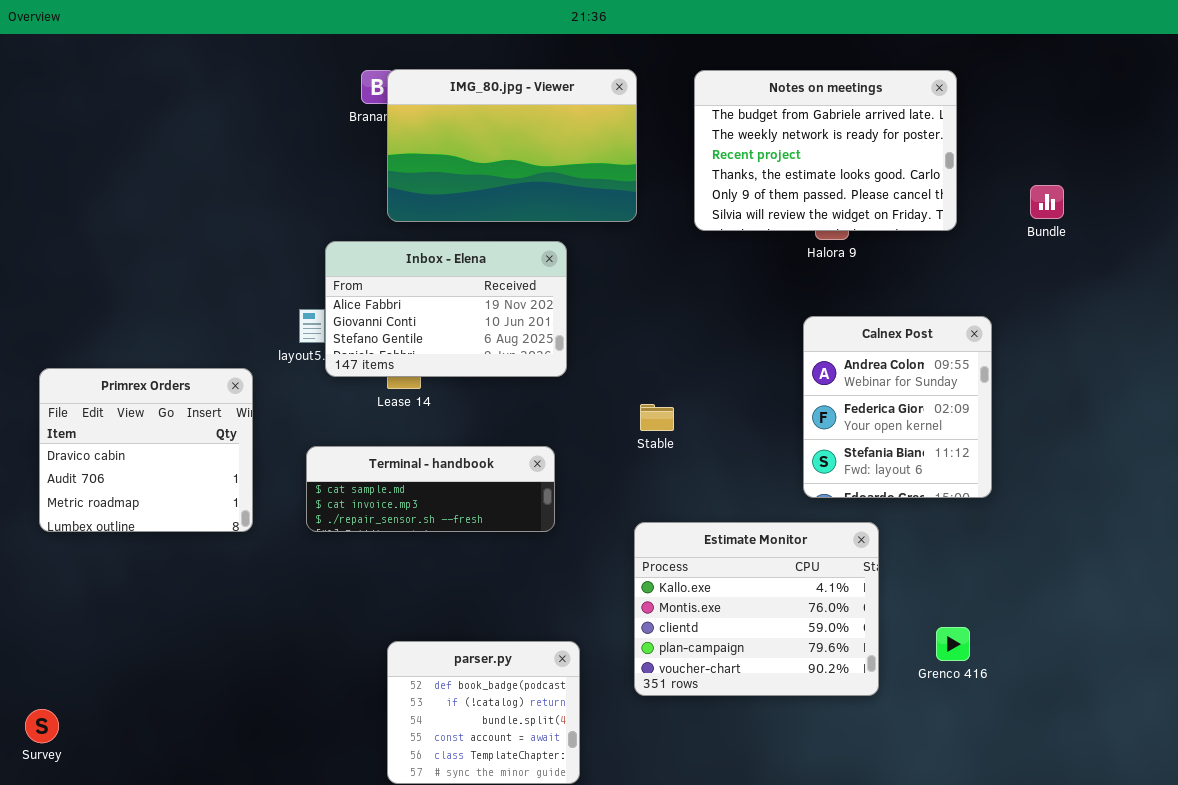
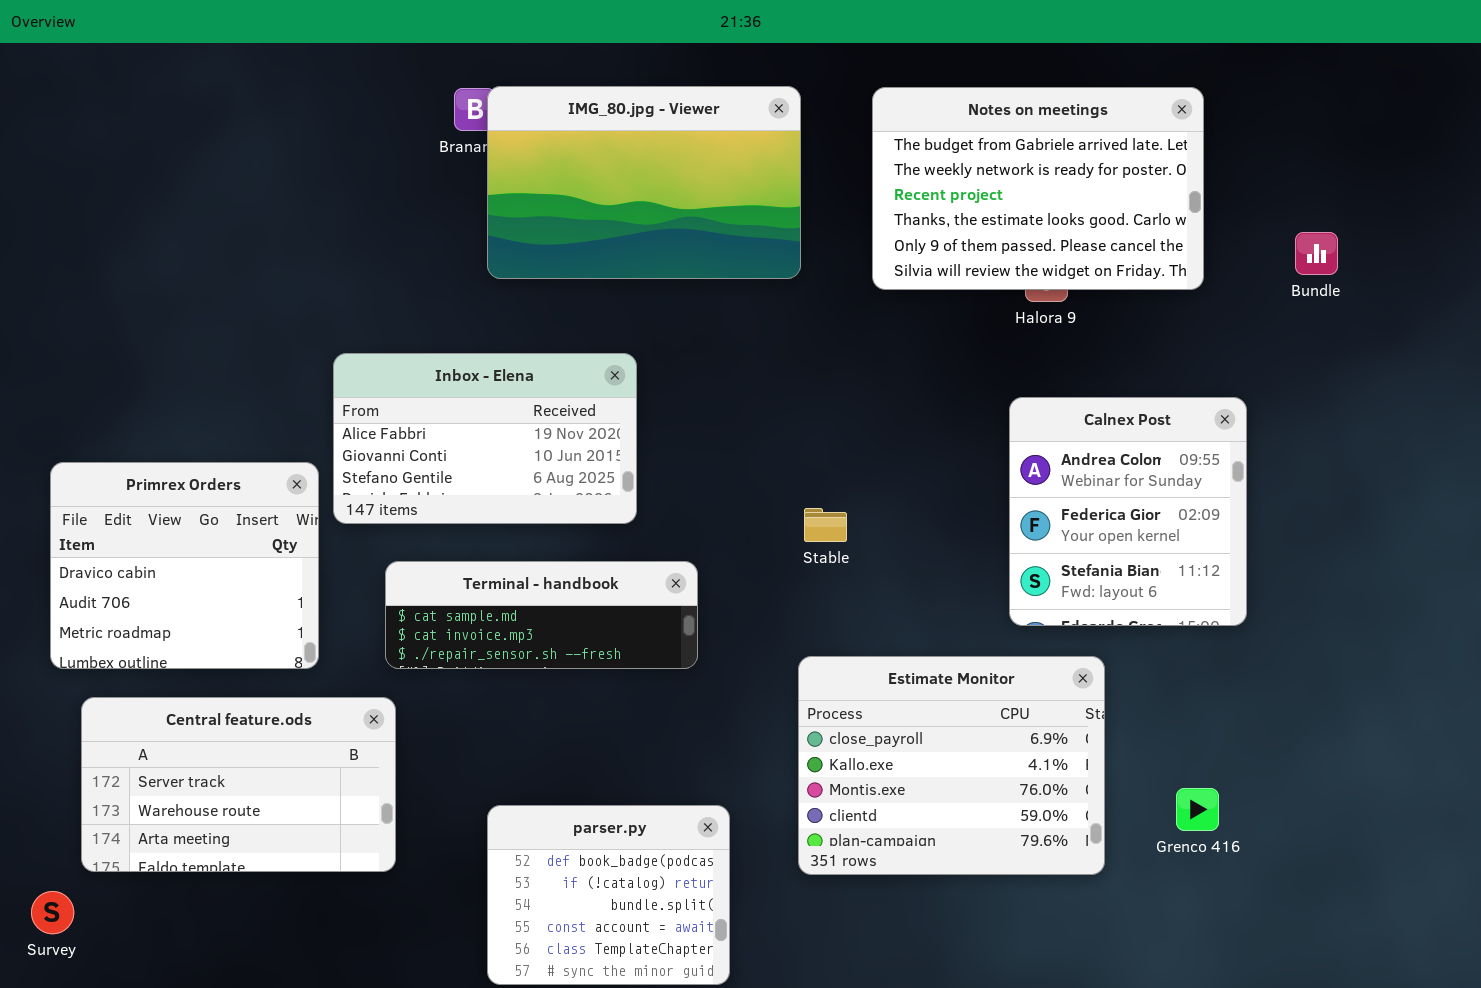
Inbox - Elena: [325,241,567,377] -> [333,353,637,524], moved
Estimate Monitor: [634,522,879,696] -> [798,656,1105,875], scrolled up 1 row
Central feature.ods: none -> [81,697,396,872], opened

